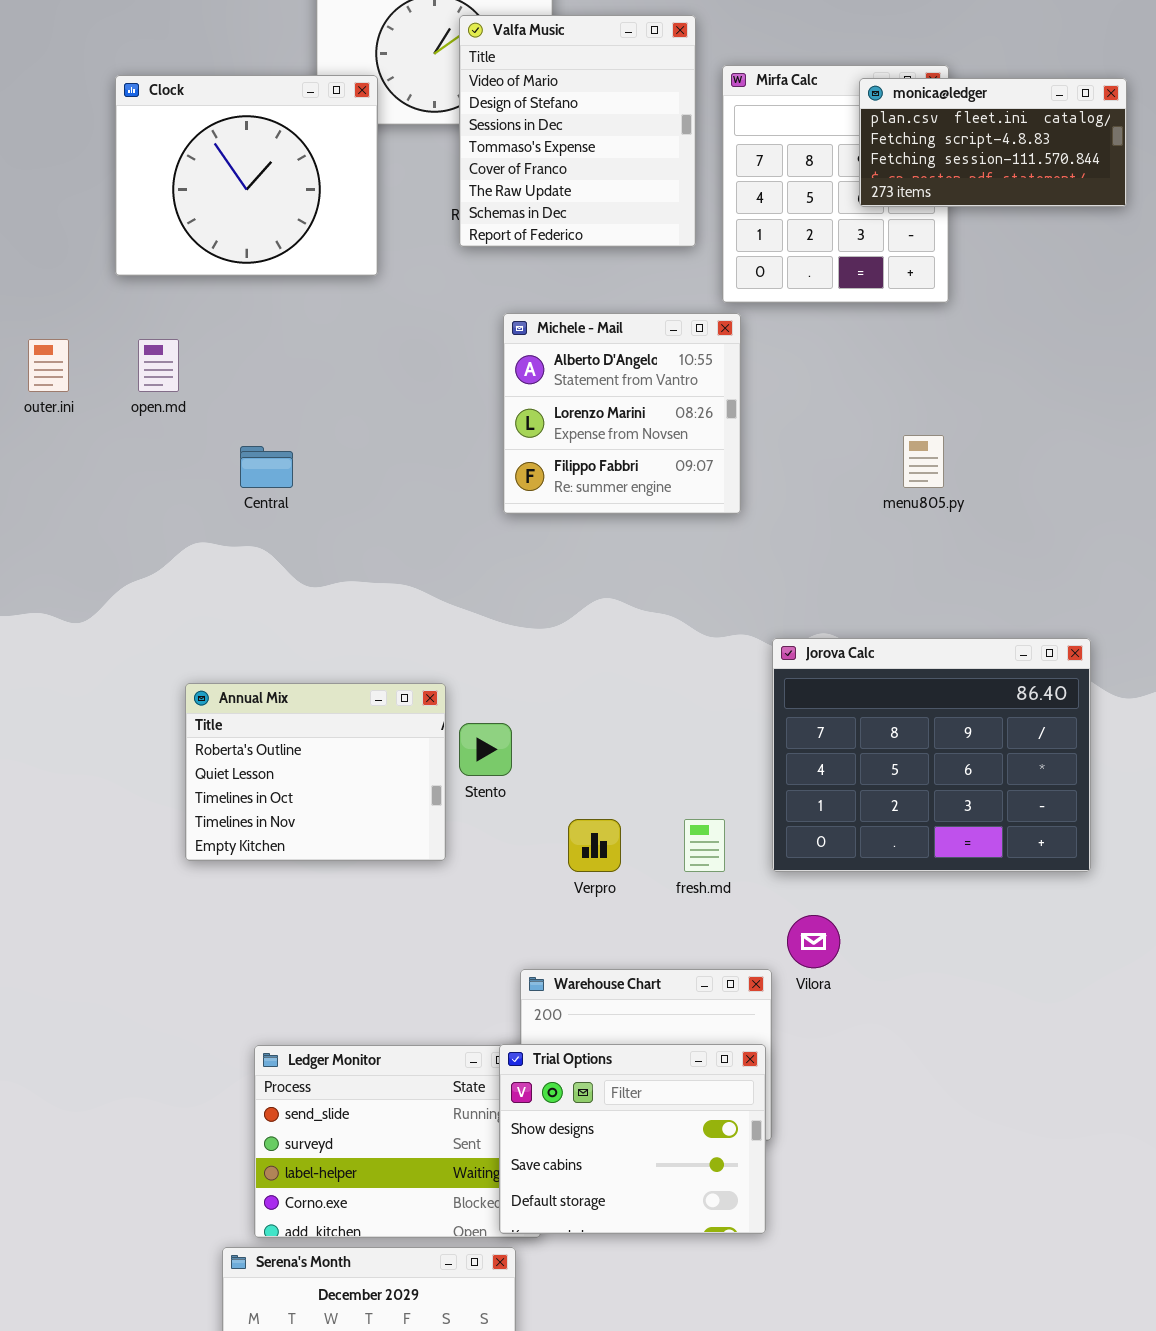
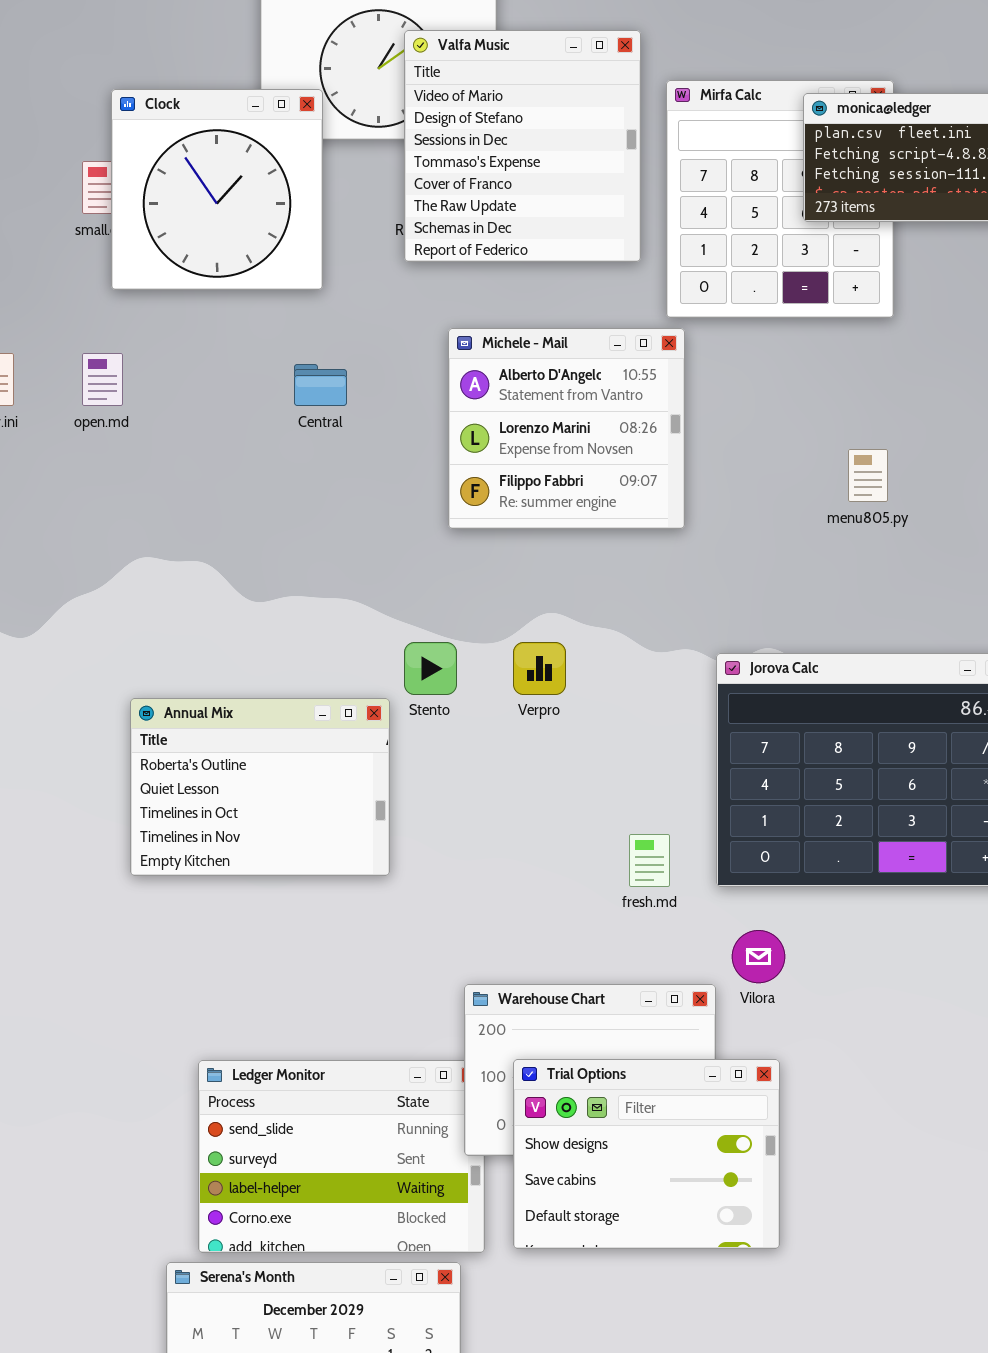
Clock: [115,75,378,276] -> [111,89,323,290], resized
Central: [240,446,293,488] -> [294,364,347,406], moved
Stento: [459,723,512,776] -> [404,642,457,695], moved
Verpro: [568,819,621,872] -> [513,642,566,695], moved
Trial Options: [499,1044,766,1234] -> [513,1059,780,1249], moved

